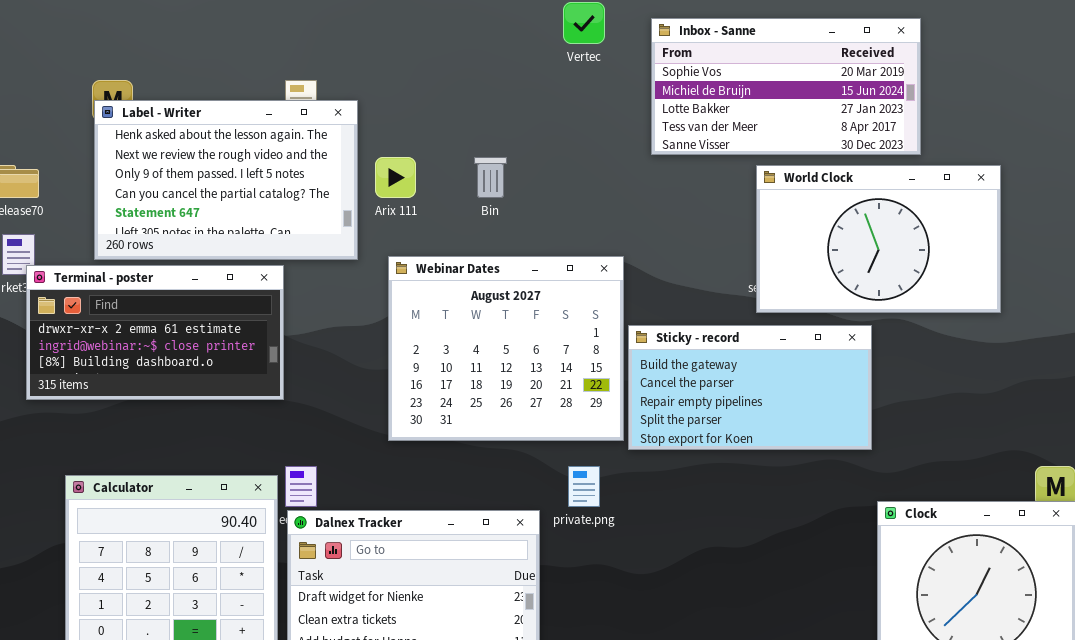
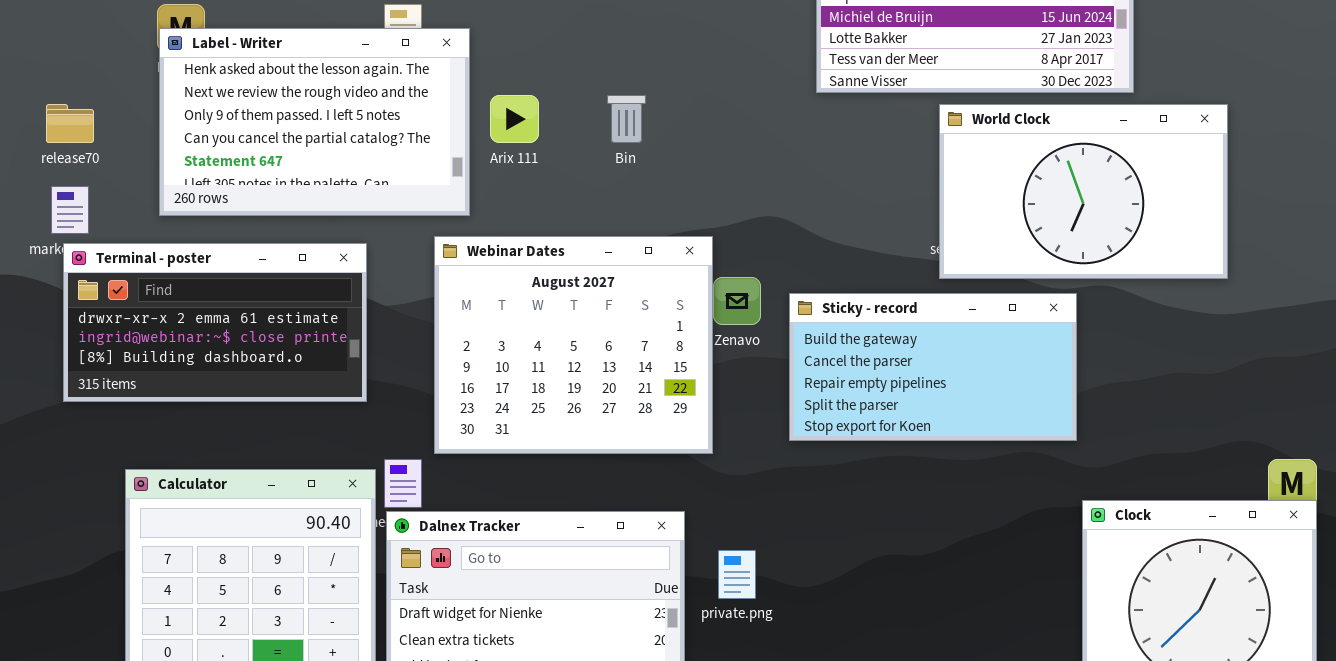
Webinar Dates: [388,256,624,441] -> [434,236,713,454], moved
Terminal - poster: [26,265,284,400] -> [63,243,367,402], moved
private.png: [568,466,600,507] -> [718,550,756,599], moved

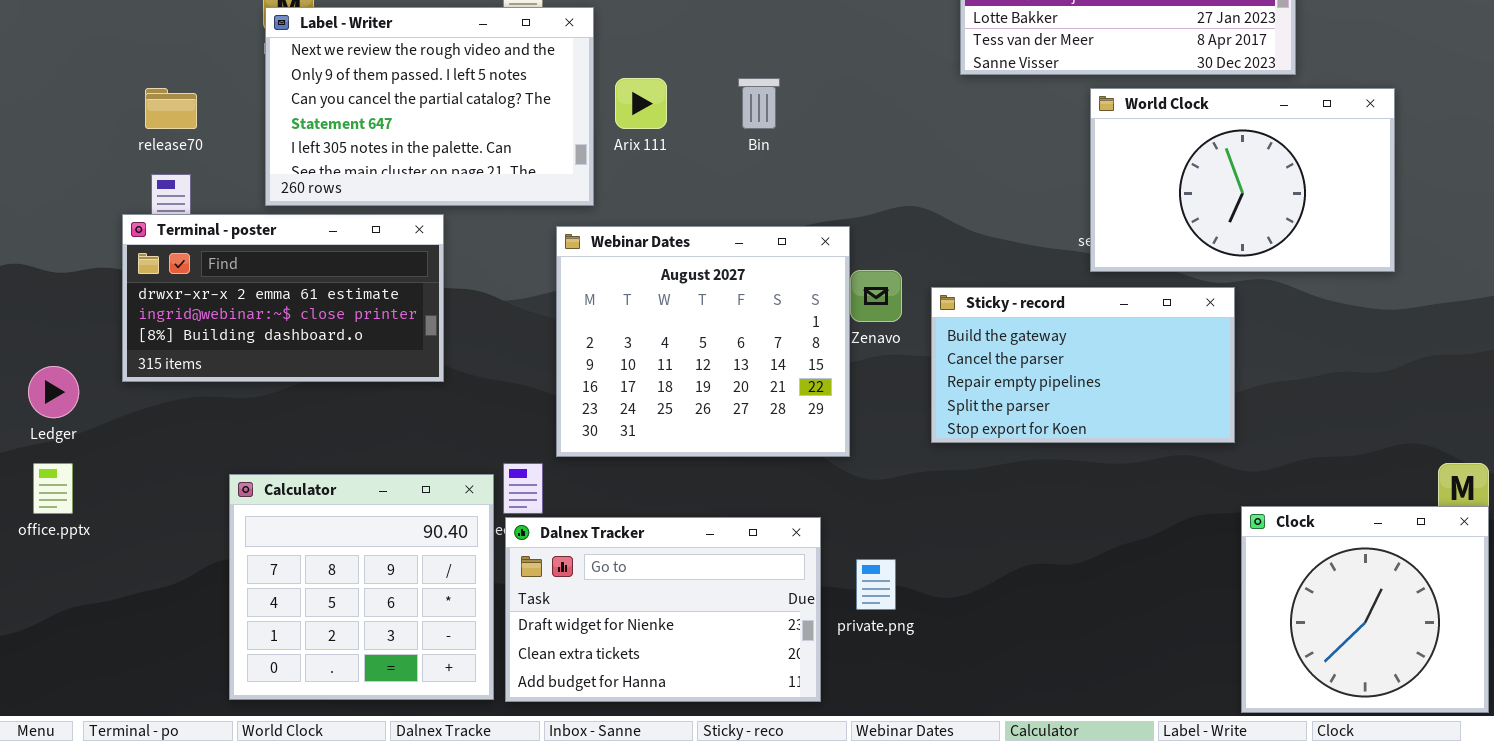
Label - Writer: [159,28,470,216] -> [265,7,594,206], scrolled down 1 row
Terminal - poster: [63,243,367,402] -> [122,214,444,382], moved

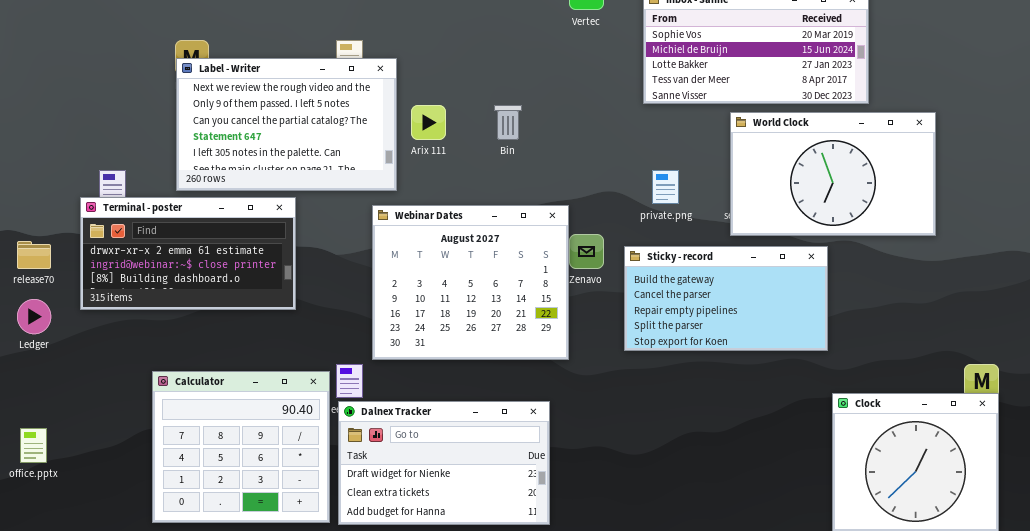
release70: [145,88,197,129] -> [17,241,51,269], moved
office.pptx: [33,463,73,514] -> [20,428,47,463], moved
private.png: [856,559,896,610] -> [652,170,679,204], moved

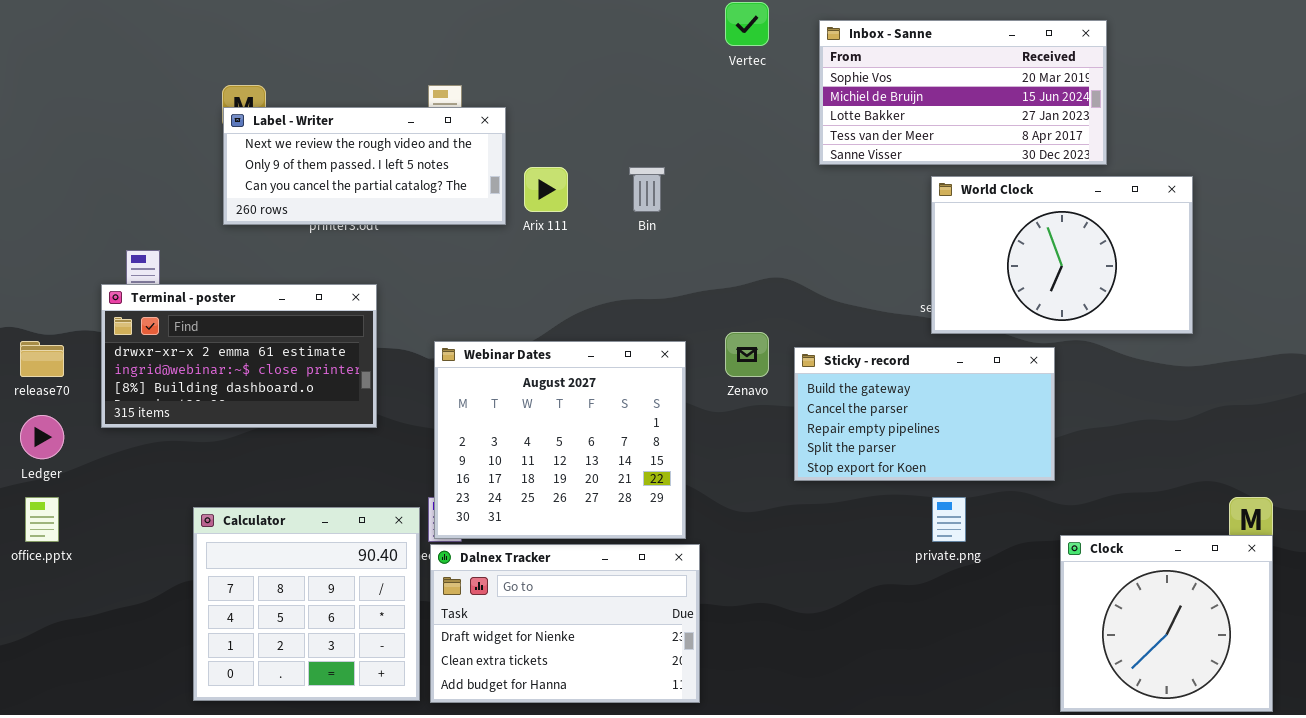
Label - Writer: [176,58,397,191] -> [223,107,506,225], resized
private.png: [652,170,679,204] -> [932,497,966,542], moved
Webinar Dates: [372,205,569,360] -> [434,341,686,539], moved
office.pptx: [20,428,47,463] -> [25,497,59,542], moved

